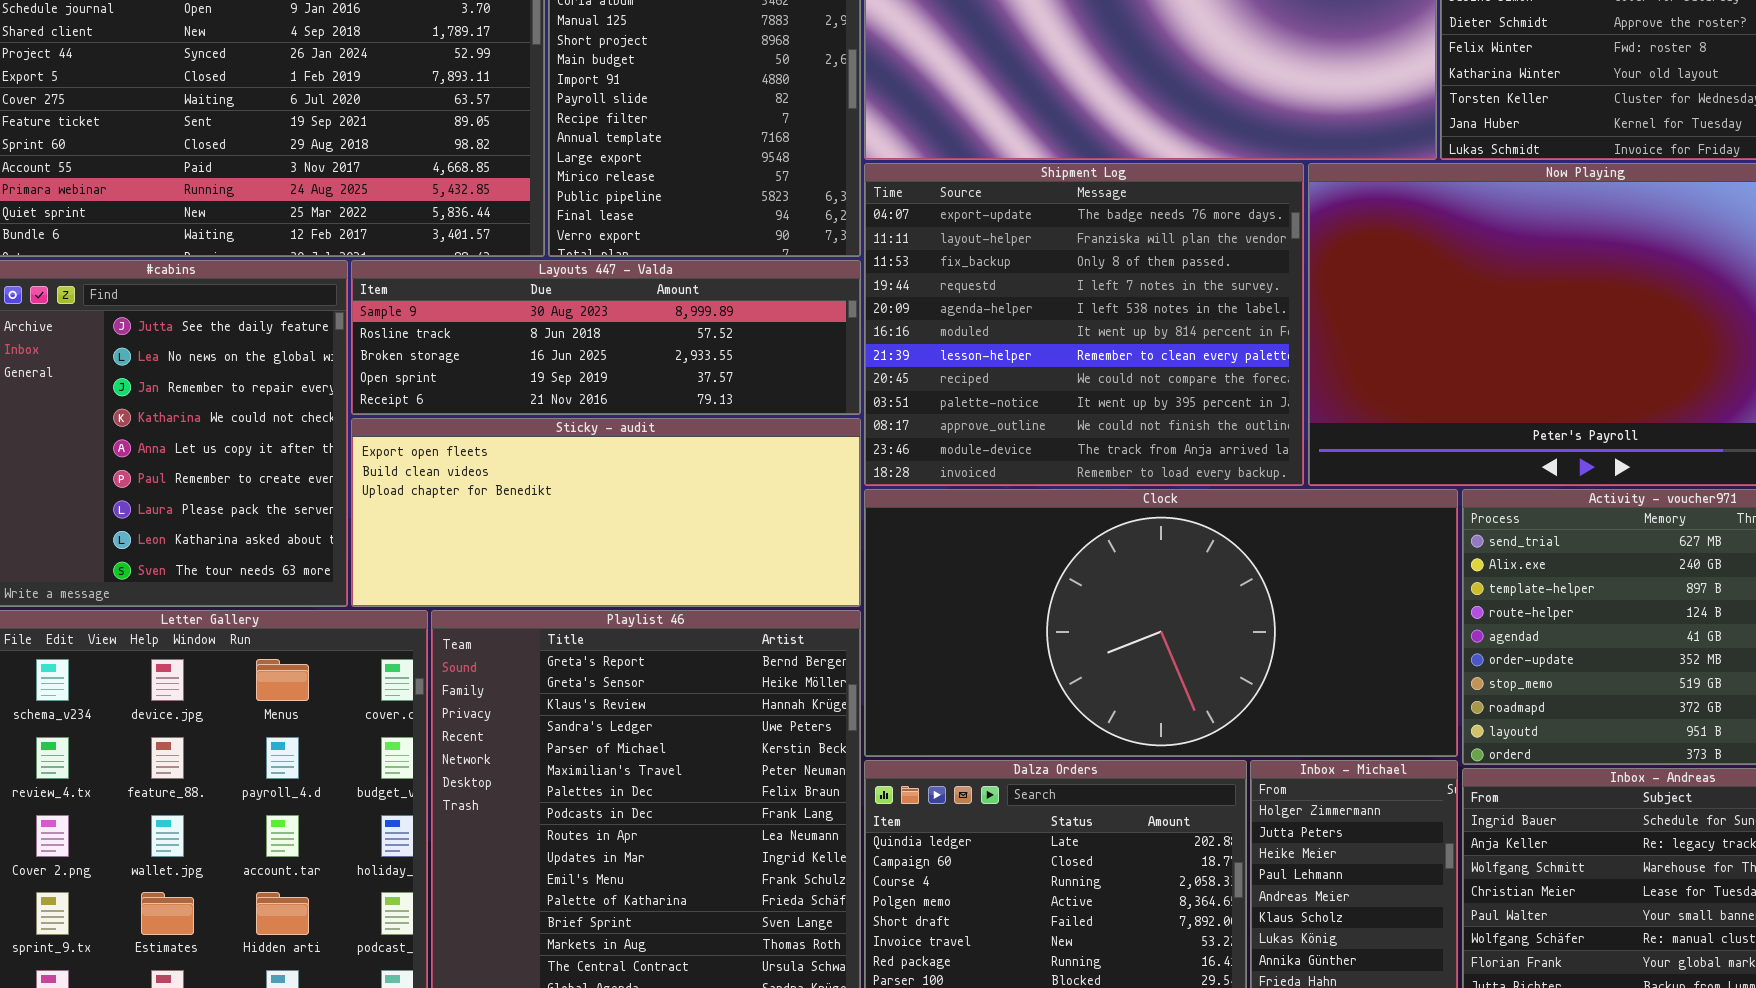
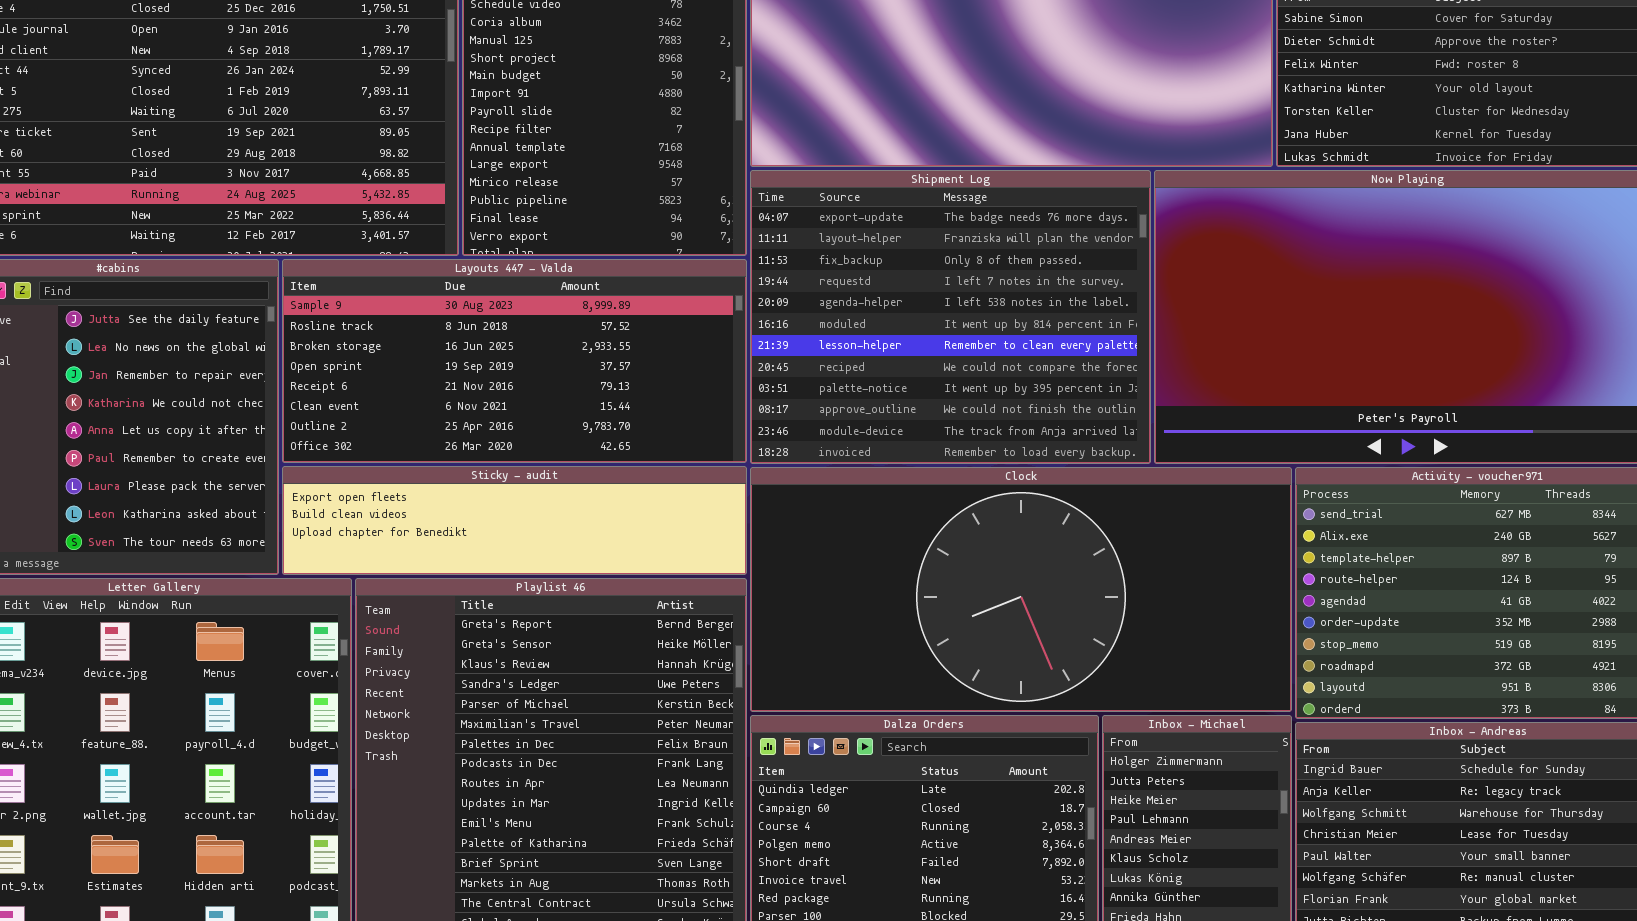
Layouts 447 - Valda: [351,260,861,415] -> [282,259,747,463], resized
Sticky - audit: [351,418,861,607] -> [282,466,747,575], resized

